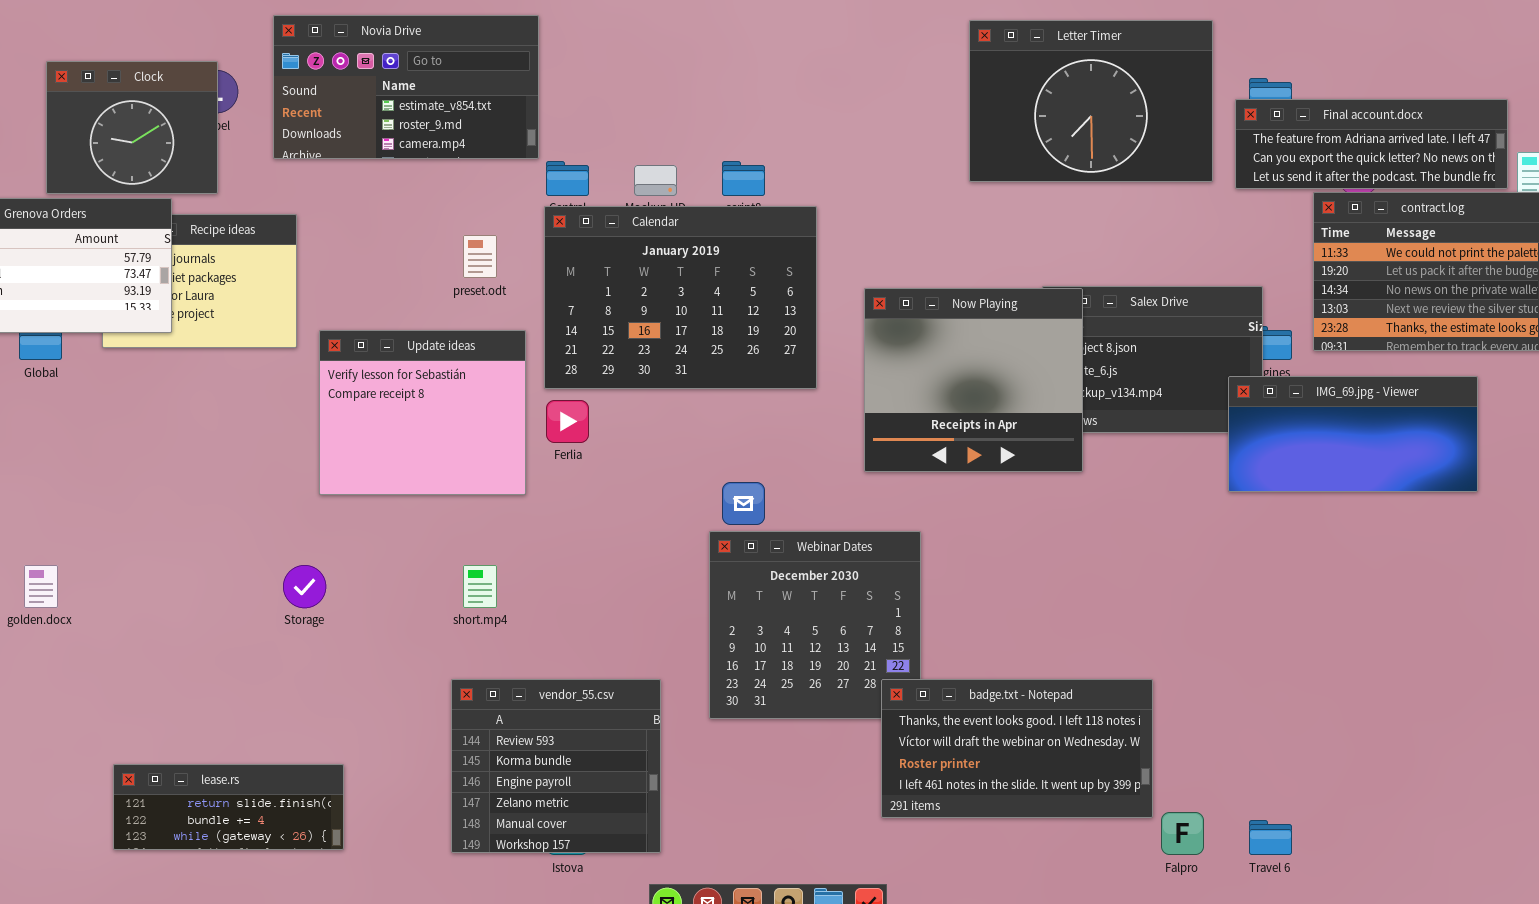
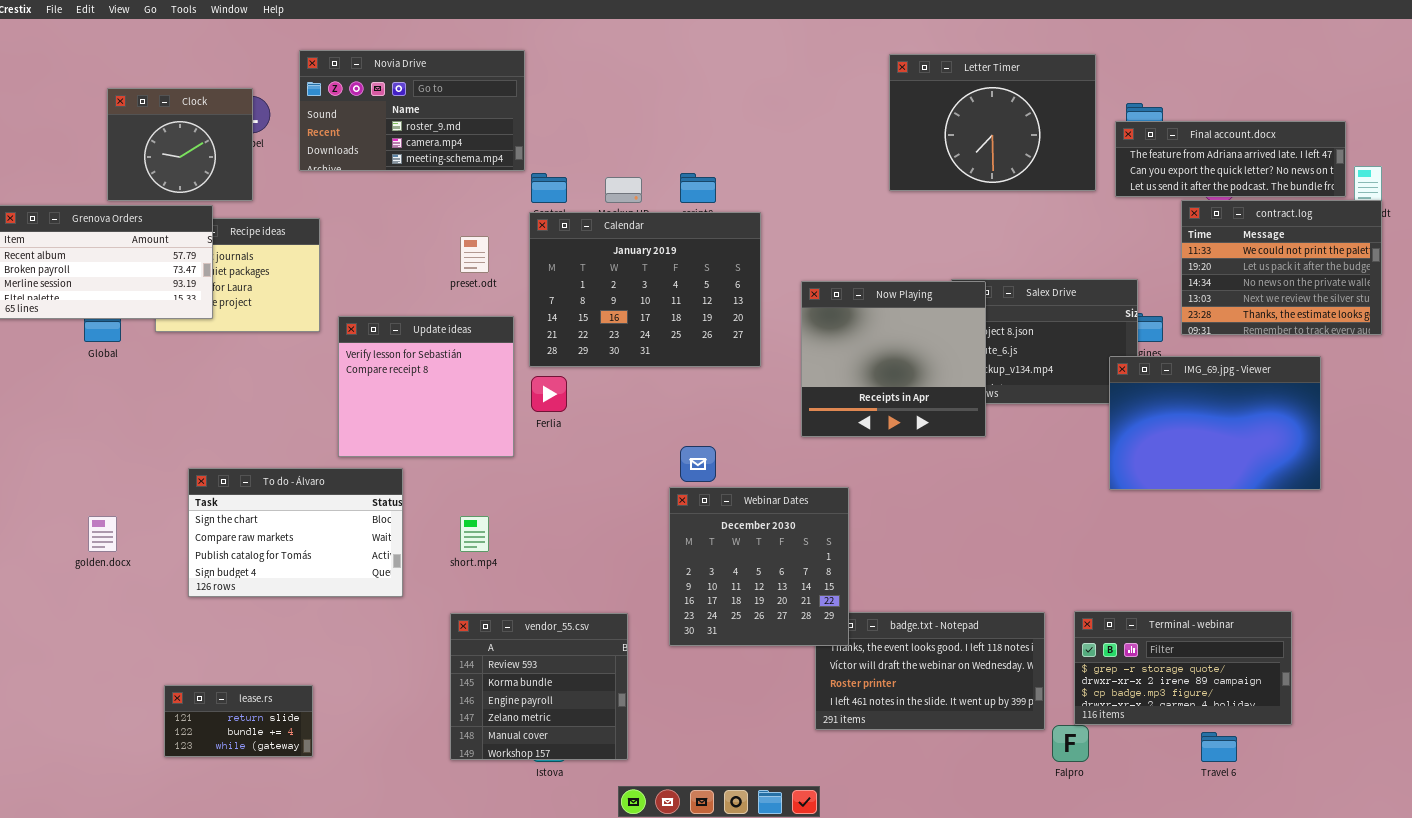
Novia Drive: [273,15,539,159] -> [299,50,525,171], scrolled down 1 row
IMG_69.jpg - Viewer: [1228,376,1478,492] -> [1109,356,1321,490], resized
To do - Álvaro: none -> [188,468,403,597], opened
Webinar Dates: [709,531,921,719] -> [669,487,849,646], raised
Terminal - webinar: none -> [1074,611,1292,725], opened
lease.rs: [113,764,344,850] -> [164,685,313,757], resized
Travel 6: [1249,820,1292,855] -> [1201,732,1237,762], moved

